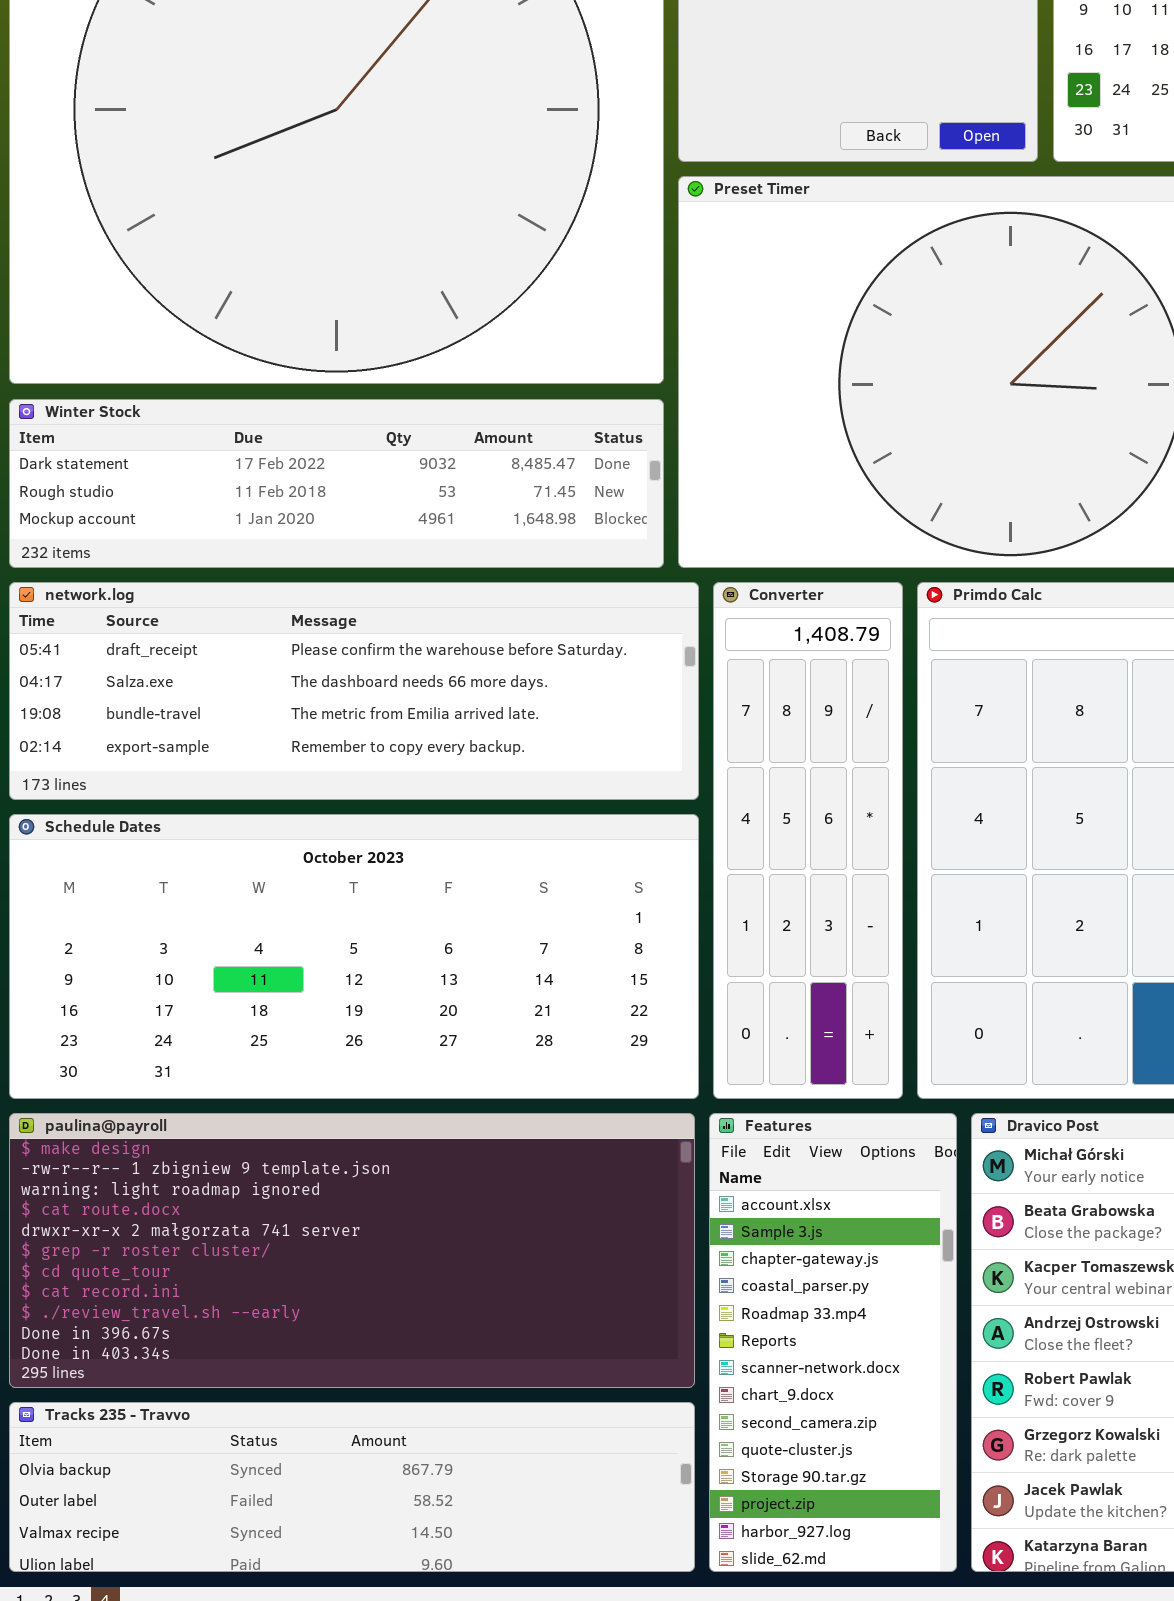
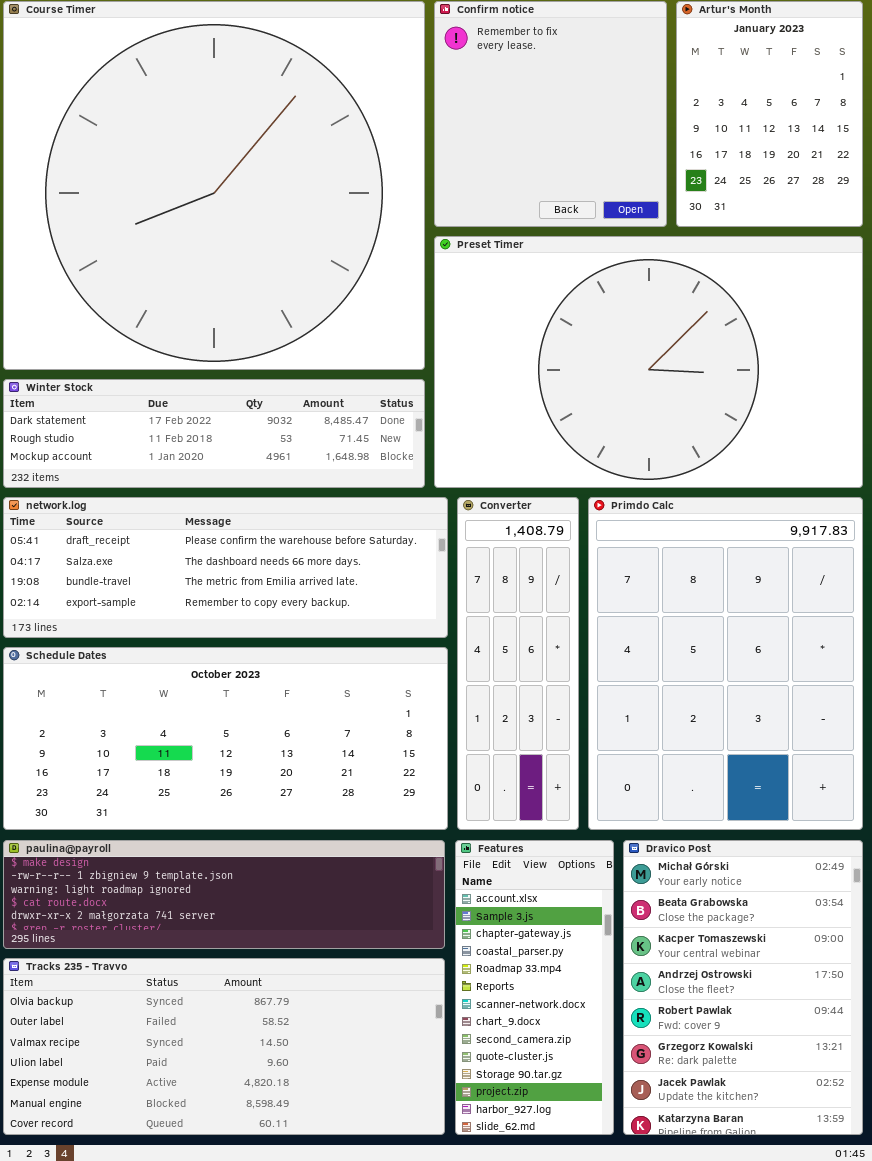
paulina@payroll: [9,1113,695,1388] -> [3,840,445,949], resized
Tracks 235 - Travvo: [9,1402,695,1572] -> [3,958,445,1135], resized

